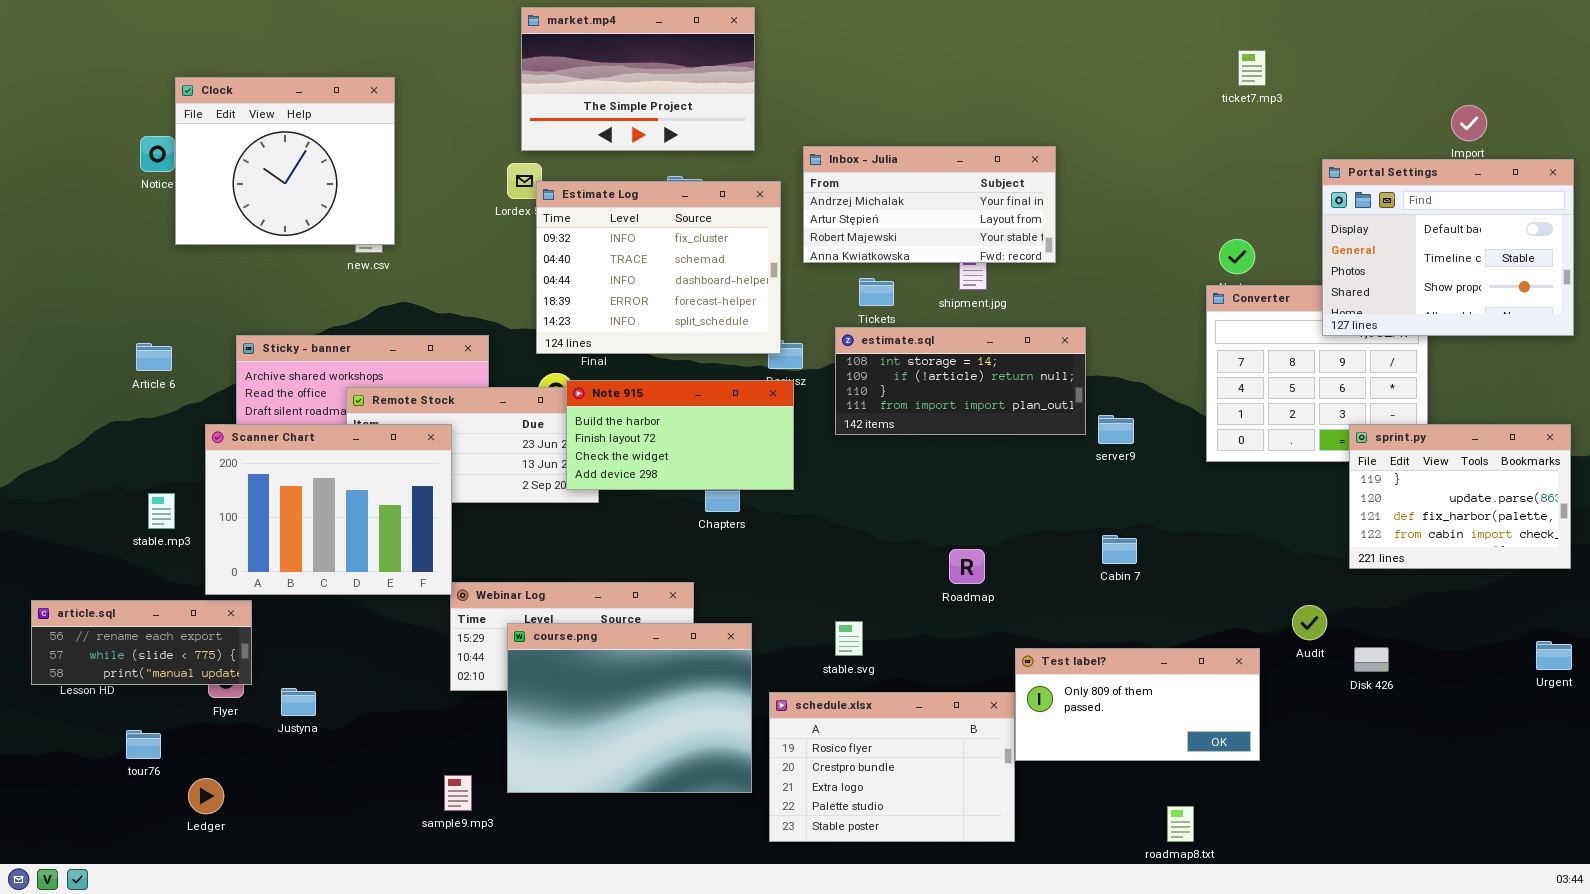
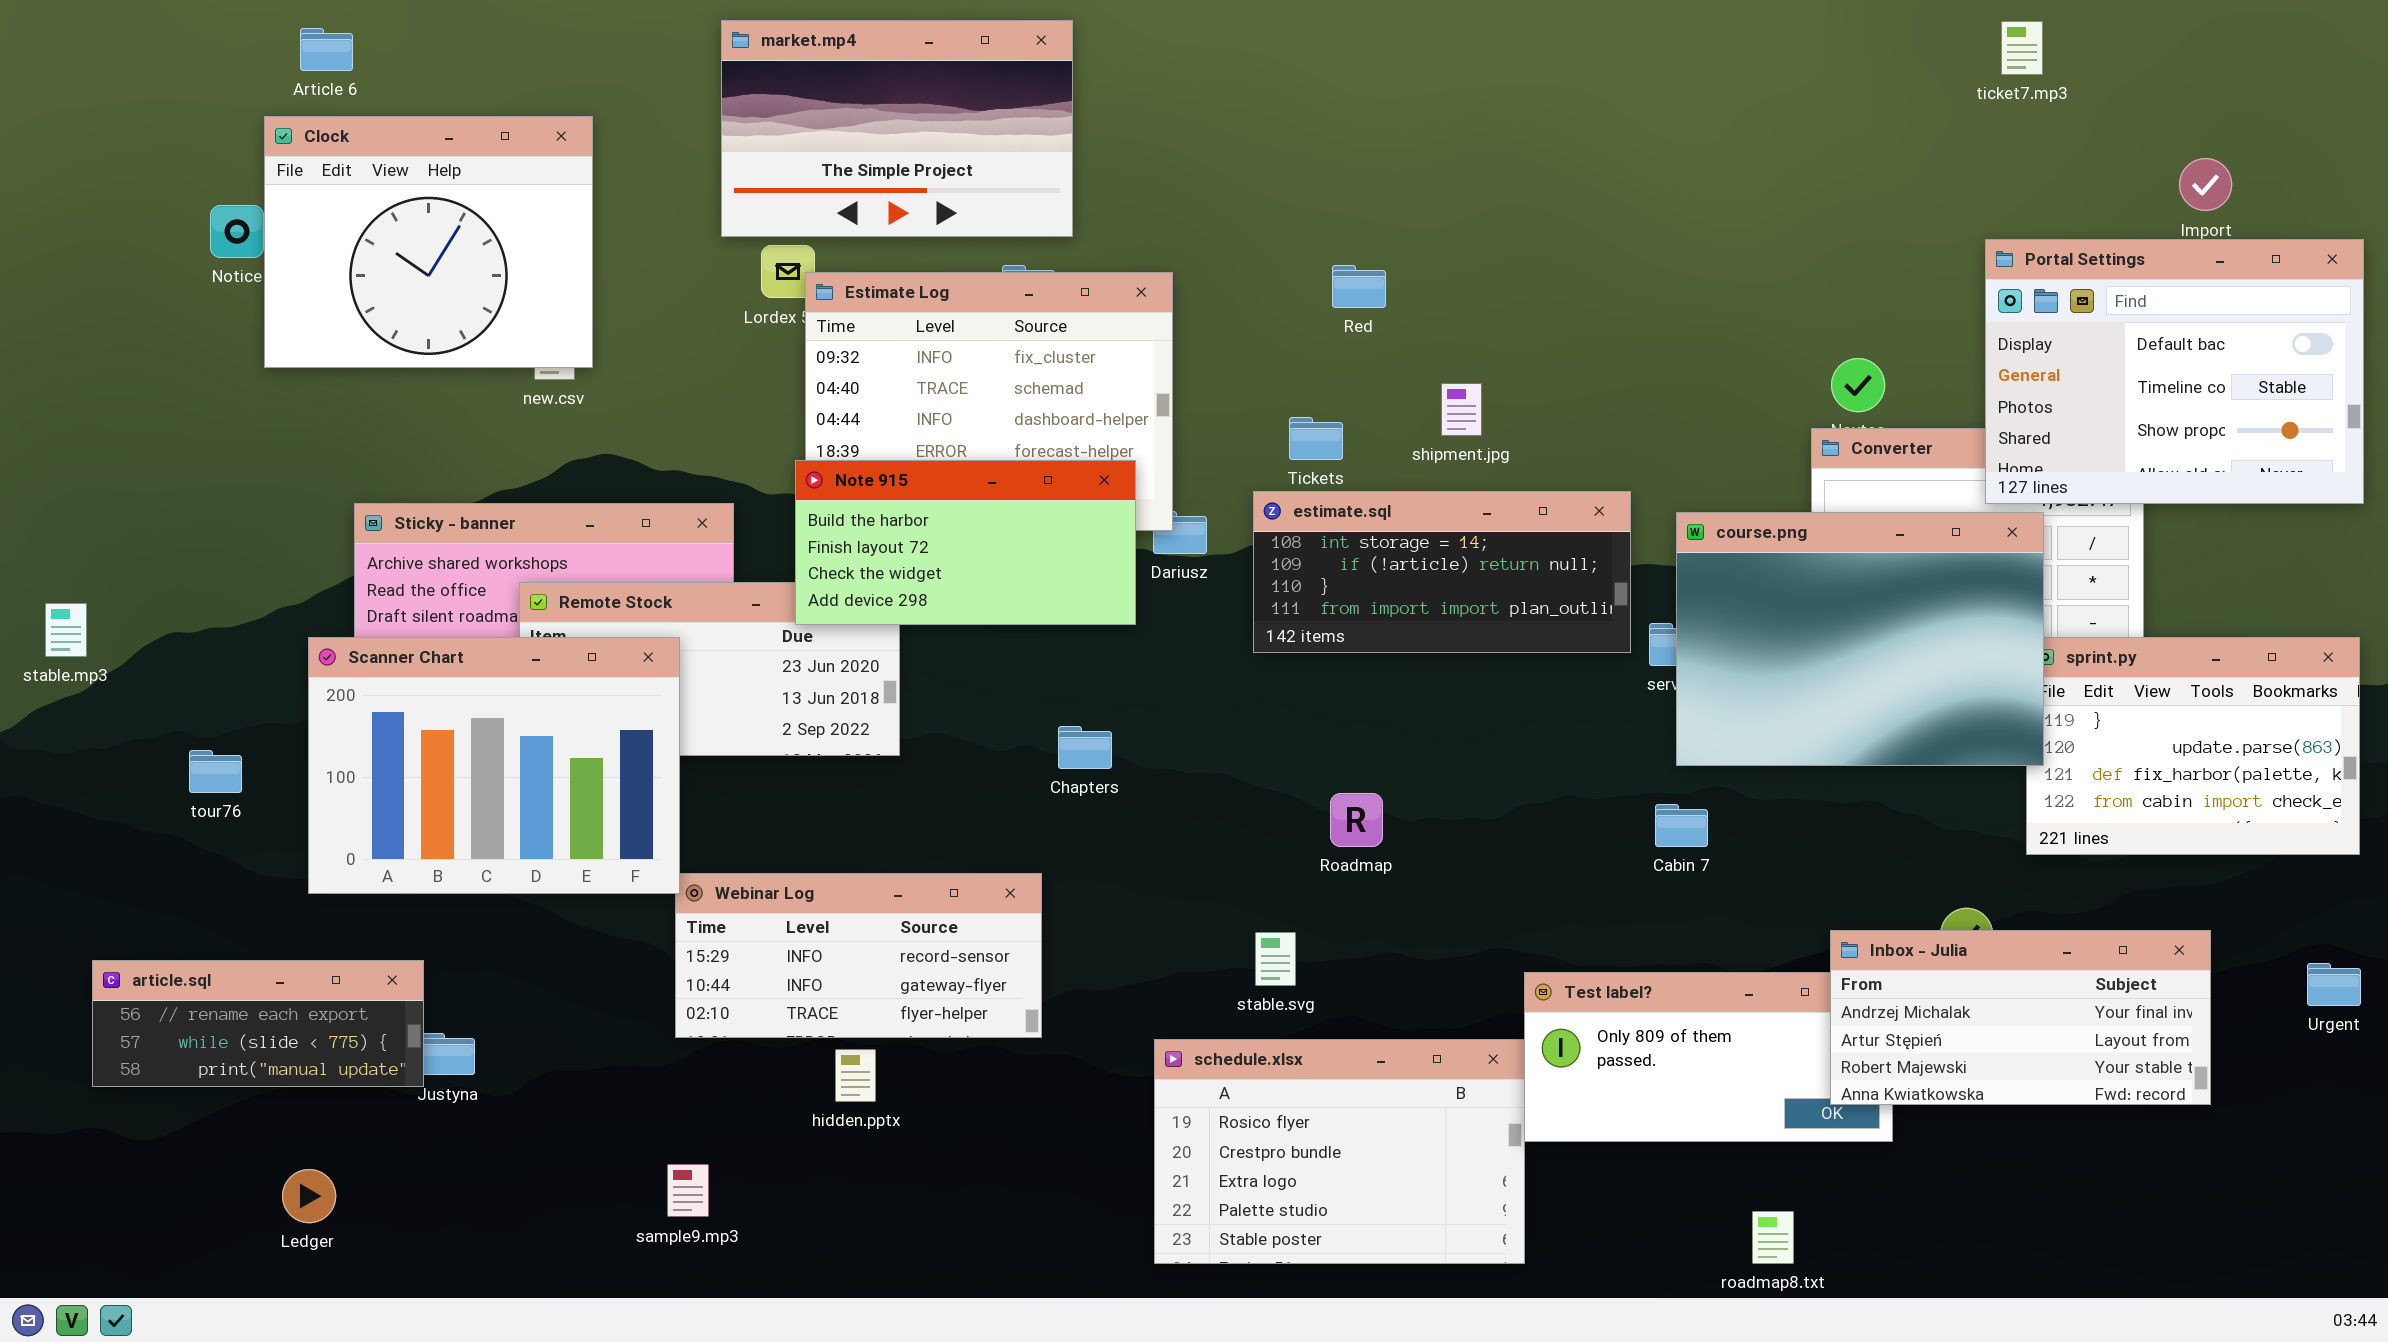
market.mp4: [521,7,755,151] -> [721,20,1073,237], moved
ticket7.mp3: [1238,50,1266,86] -> [2001,21,2043,75], moved
Inbox - Julia: [803,146,1056,263] -> [1830,930,2211,1105], moved
Article 6: [136,343,172,371] -> [300,28,353,71], moved
Note 915: [566,380,794,490] -> [795,460,1136,625], moved
stable.mp3: [148,493,175,529] -> [45,603,87,657], moved
Roadmap: [949,549,985,584] -> [1330,793,1383,847], moved
article.sql: [31,600,252,685] -> [92,960,424,1087], moved
course.png: [507,623,752,793] -> [1676,512,2044,766], moved
tour76: [126,730,161,759] -> [189,750,242,793], moved

